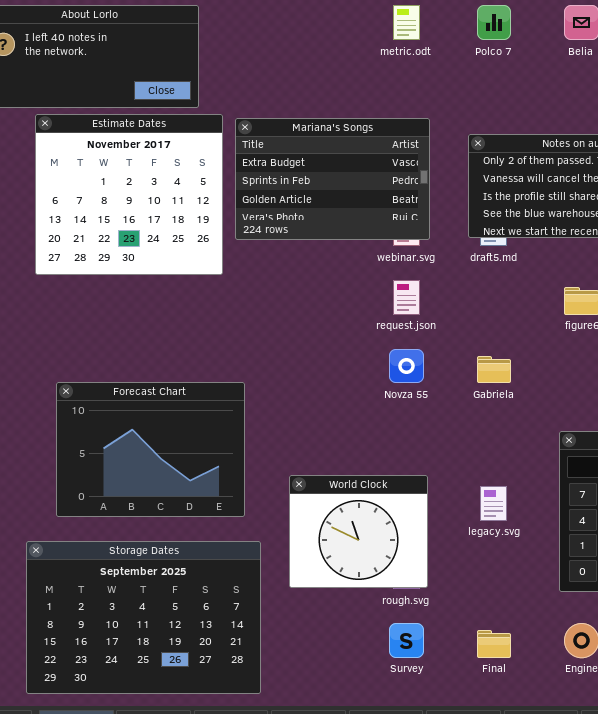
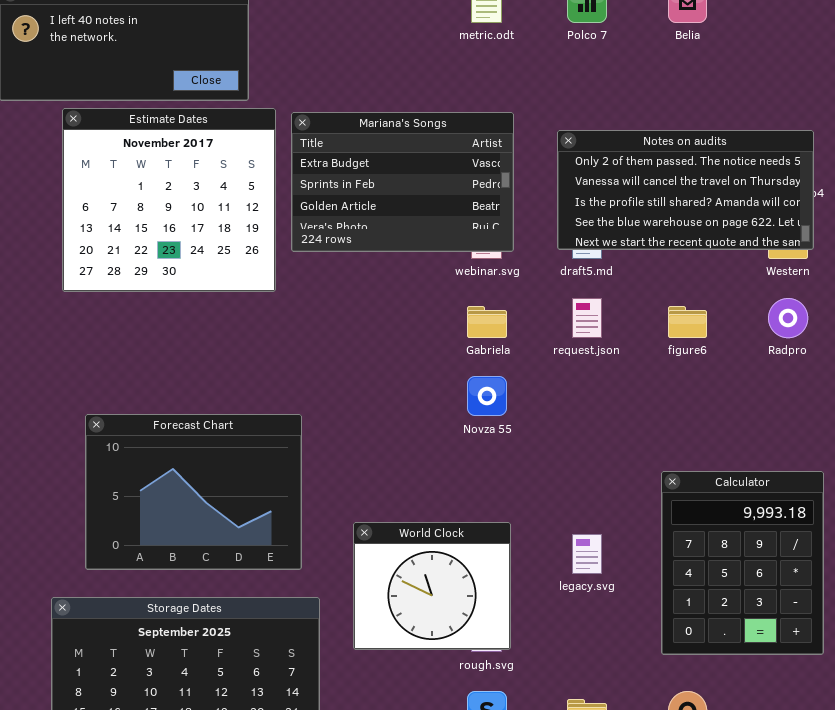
request.json: [393,280,420,315] -> [572,298,602,338], moved
Gabriela: [477,356,511,383] -> [467,306,507,338], moved

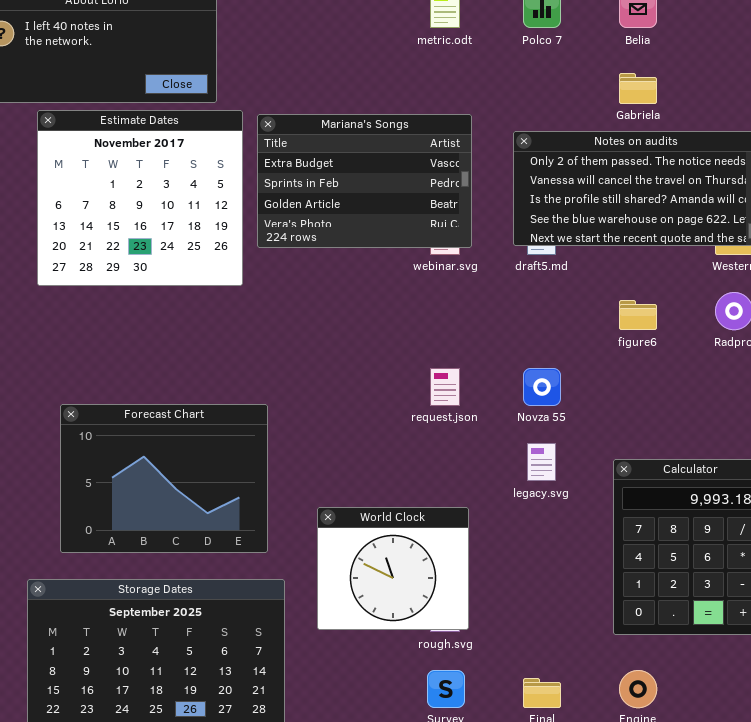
request.json: [572,298,602,338] -> [430,368,460,406], moved
Gabriela: [467,306,507,338] -> [619,73,657,104], moved
Novza 55: [467,376,507,416] -> [523,368,561,406], moved
legacy.svg: [572,534,602,574] -> [527,443,556,481], moved

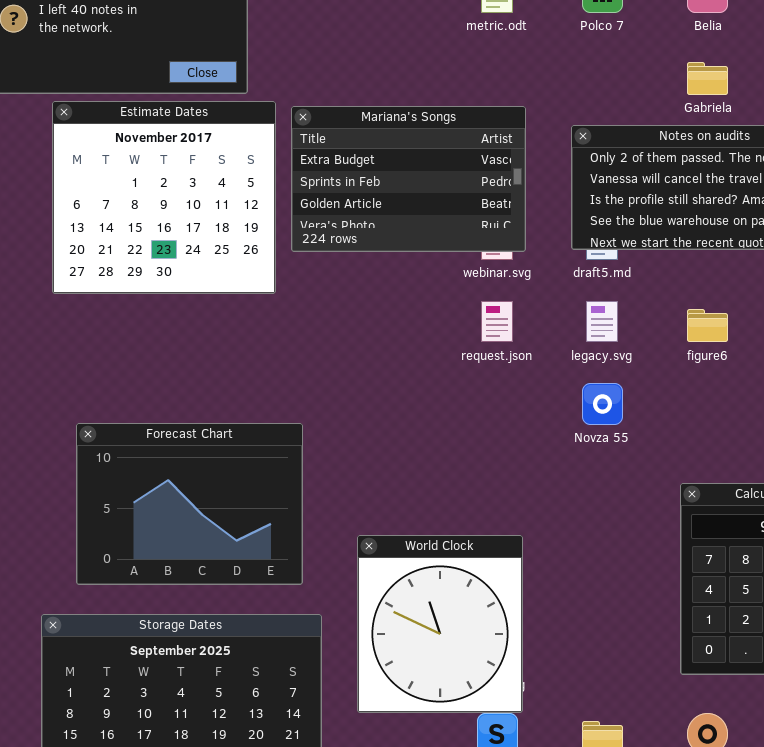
request.json: [430,368,460,406] -> [481,301,513,342], moved
legacy.svg: [527,443,556,481] -> [586,301,618,342], moved
World Clock: [317,507,469,630] -> [357,535,523,713], resized

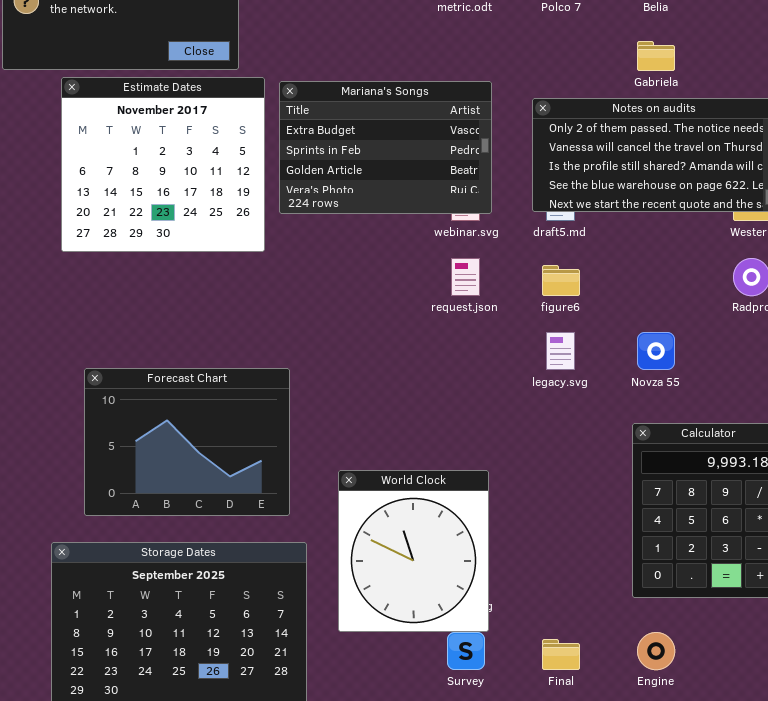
legacy.svg: [586,301,618,342] -> [546,332,575,370], moved
figure6: [687,309,728,342] -> [542,265,580,296], moved
Novza 55: [582,383,623,425] -> [637,332,675,370], moved

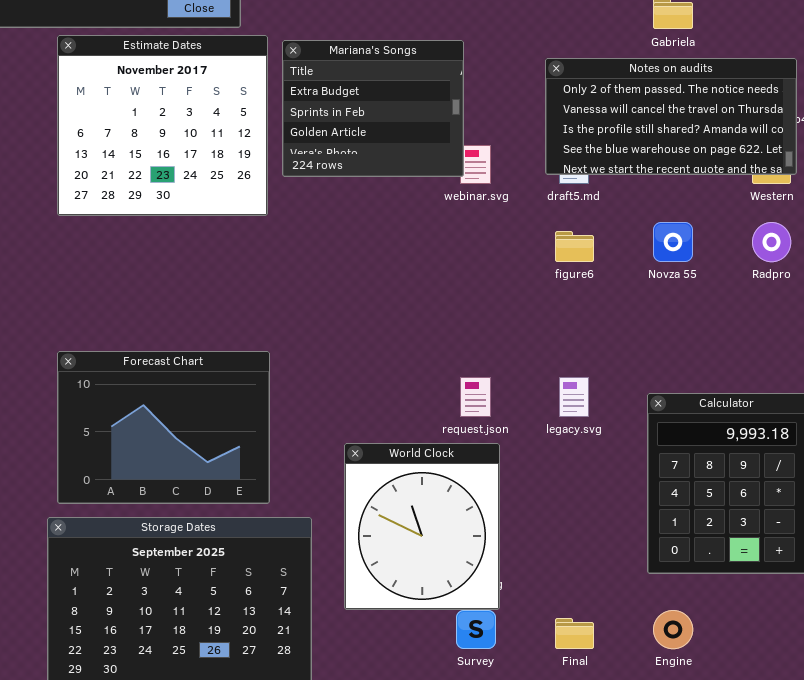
Mariana's Songs: [279,81,492,214] -> [282,40,464,177], resized
request.json: [451,258,480,296] -> [460,377,491,417], moved
legacy.svg: [546,332,575,370] -> [559,377,589,417], moved
Novza 55: [637,332,675,370] -> [653,222,693,262], moved
Forecast Chart: [84,368,290,516] -> [57,351,270,504], moved

